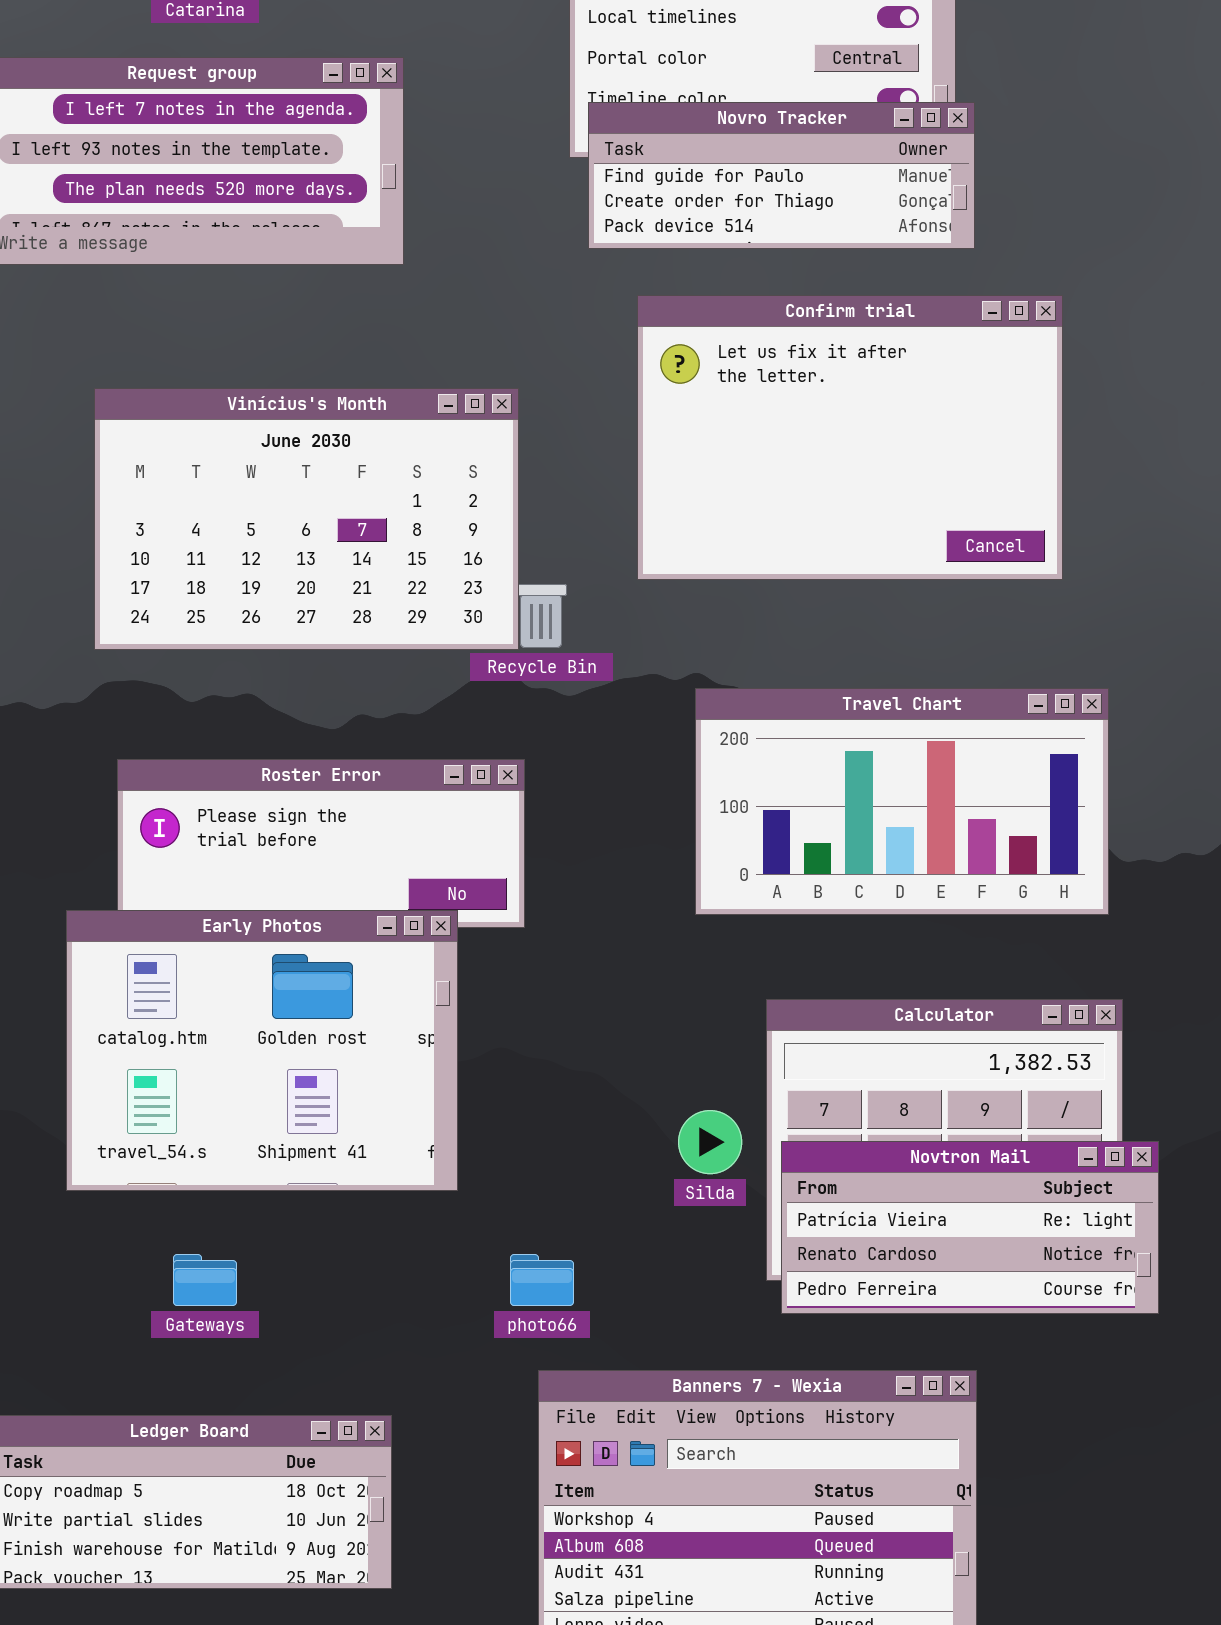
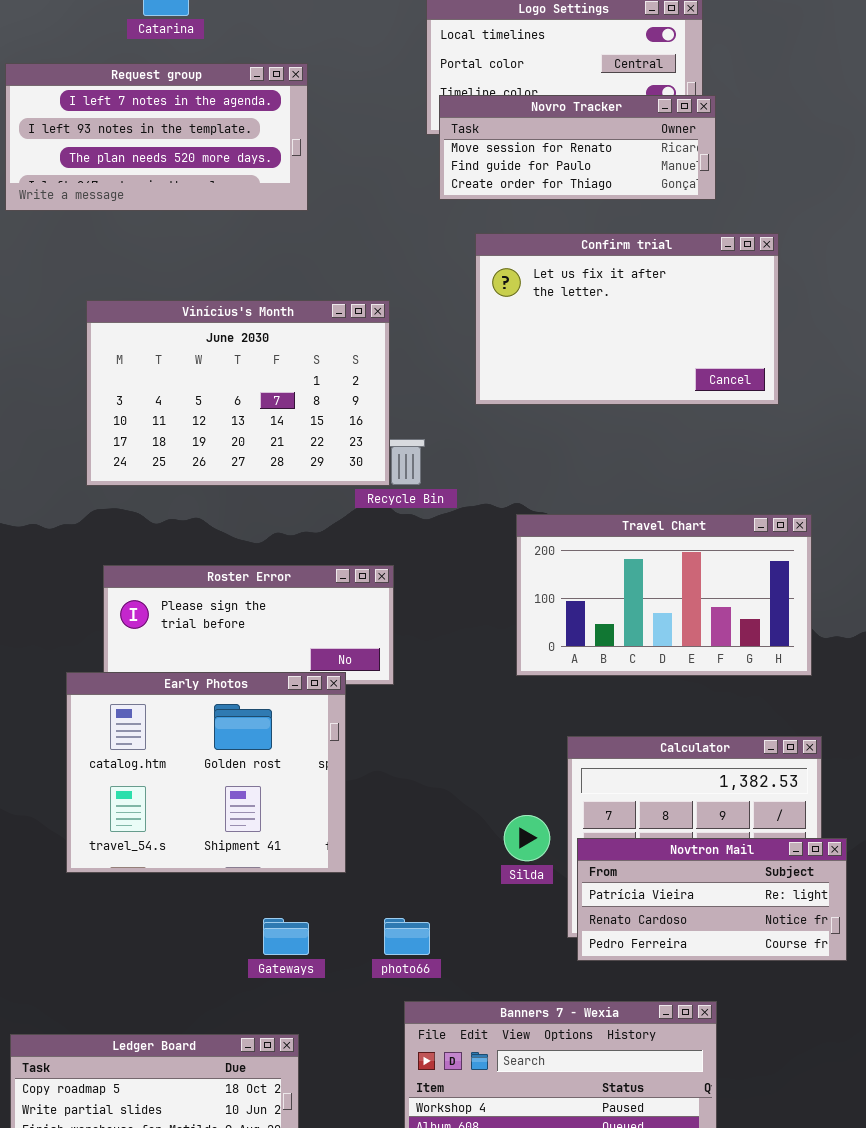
Novro Tracker: [588,102,975,249] -> [439,95,716,200], scrolled up 1 row
Confirm trial: [637,295,1063,580] -> [475,233,779,405], resized
Gateways: [173,1254,237,1306] -> [263,918,309,955], moved

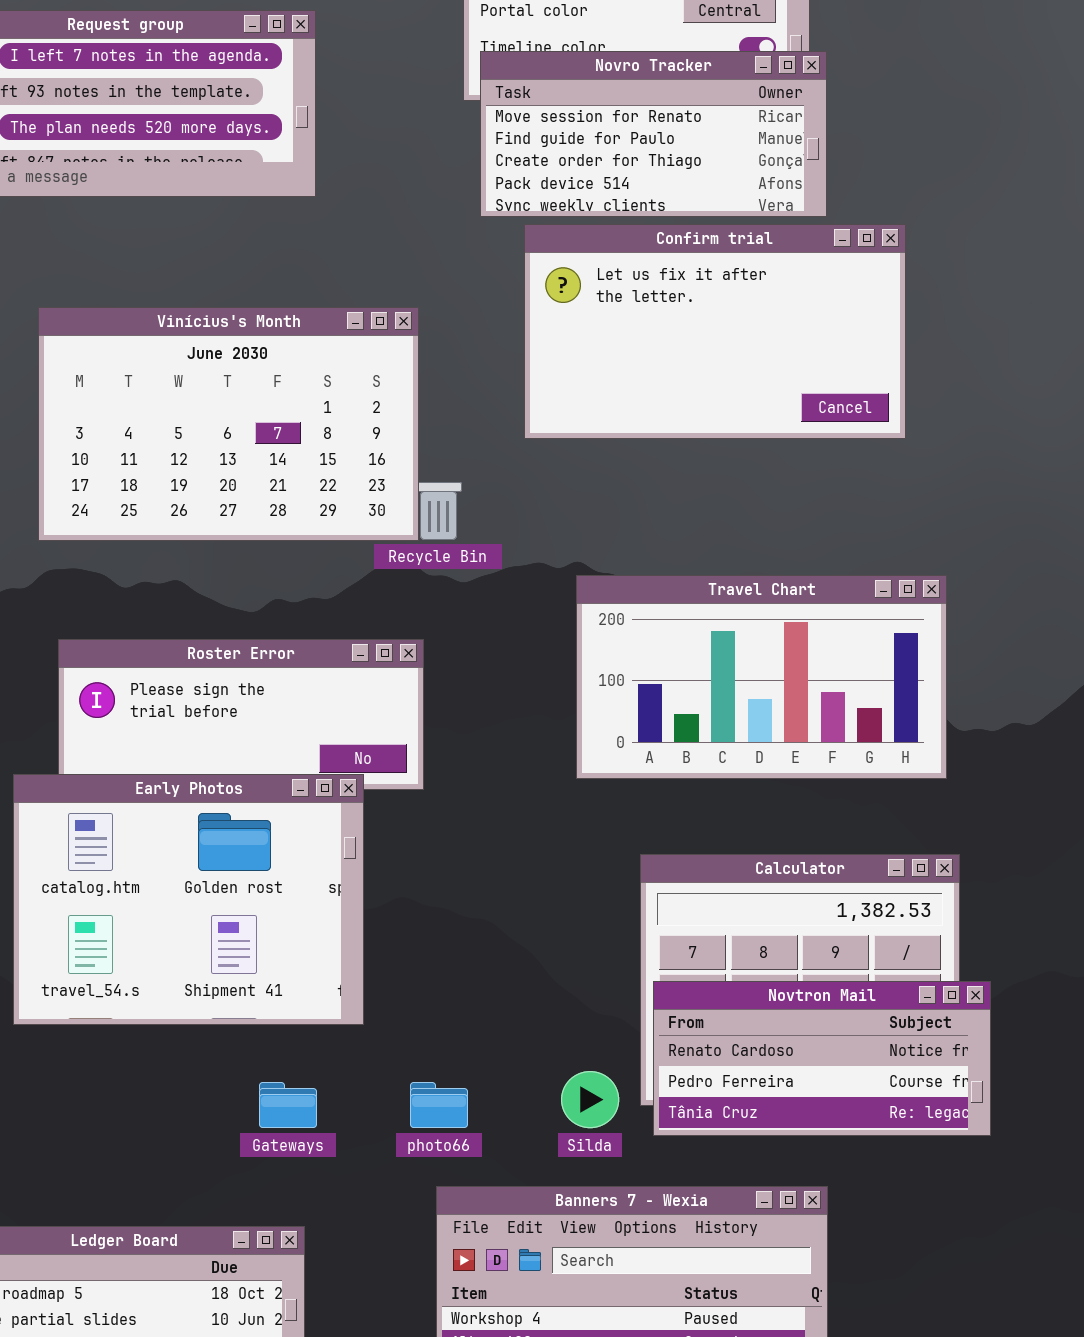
Novro Tracker: [439,95,716,200] -> [480,51,827,217], resized
Silda: [504,815,550,861] -> [561,1071,619,1128], moved
Novtron Mail: [577,838,847,961] -> [653,981,991,1136], scrolled down 1 row

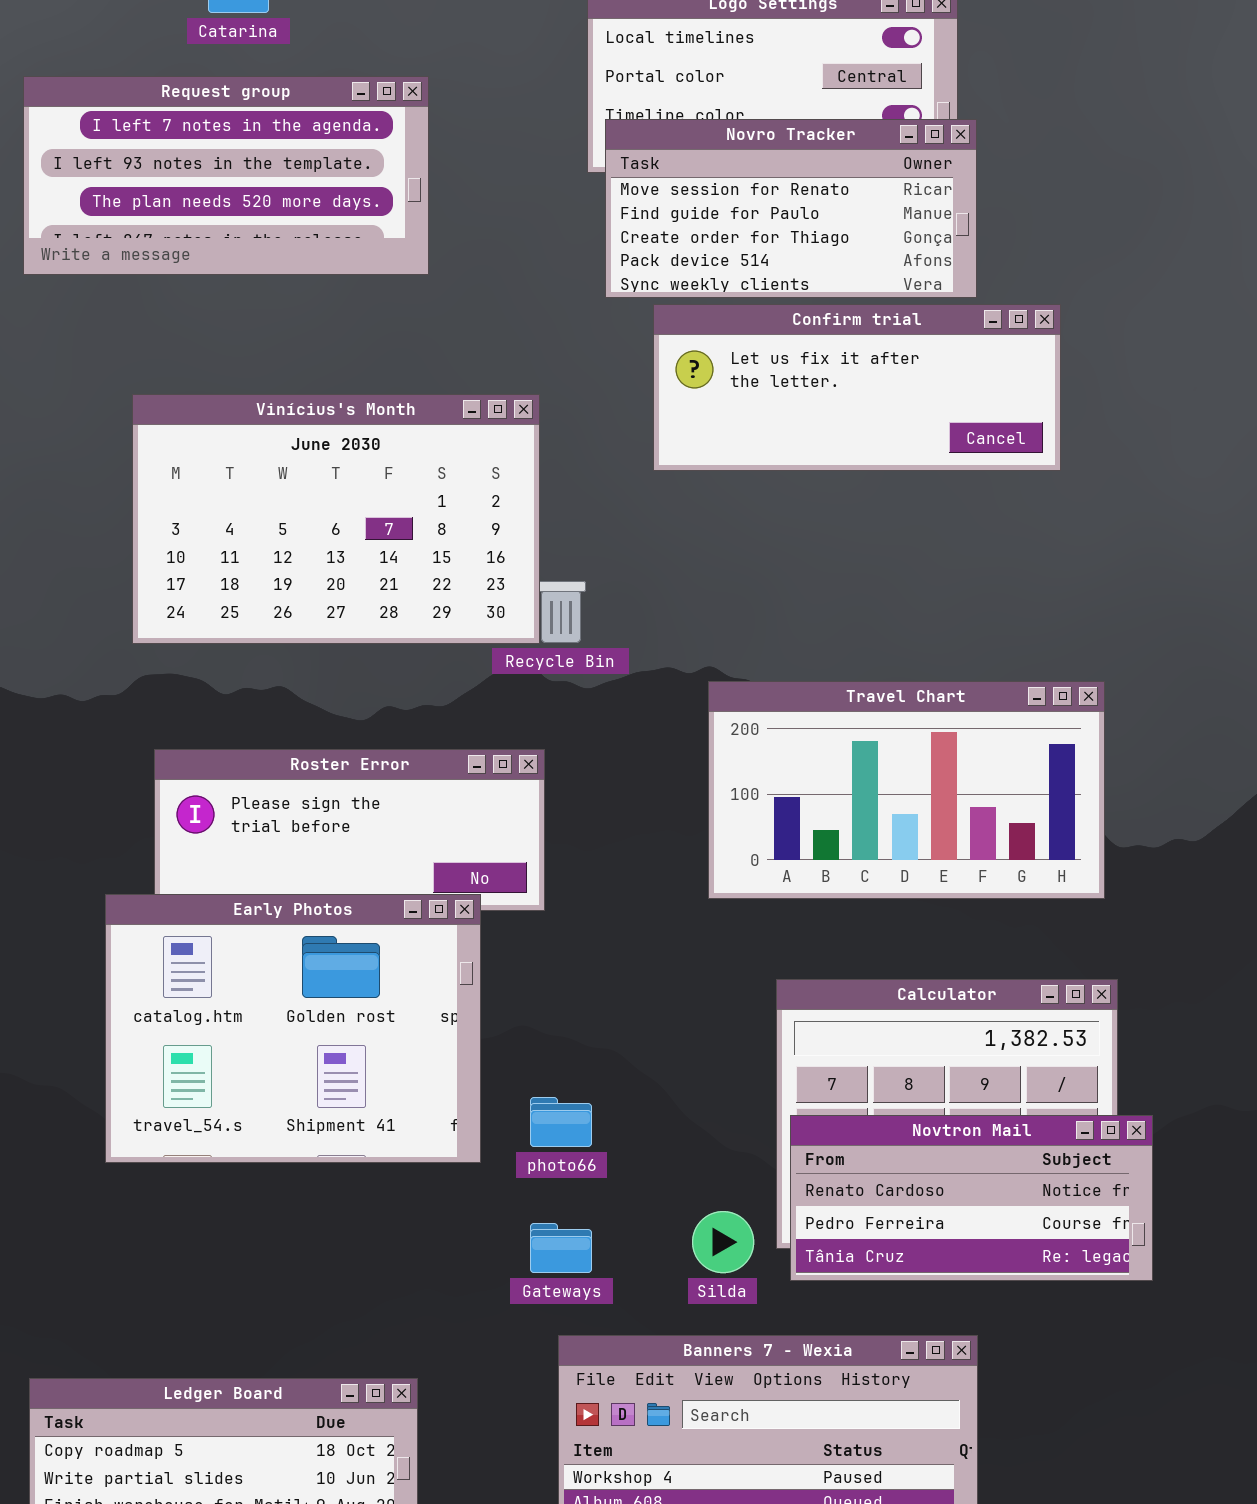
Confirm trial: [524,224,906,439] -> [653,304,1061,471], resized
Gateways: [259,1082,317,1128] -> [530,1223,592,1273], moved
photo66: [410,1082,468,1128] -> [530,1097,592,1147], moved

